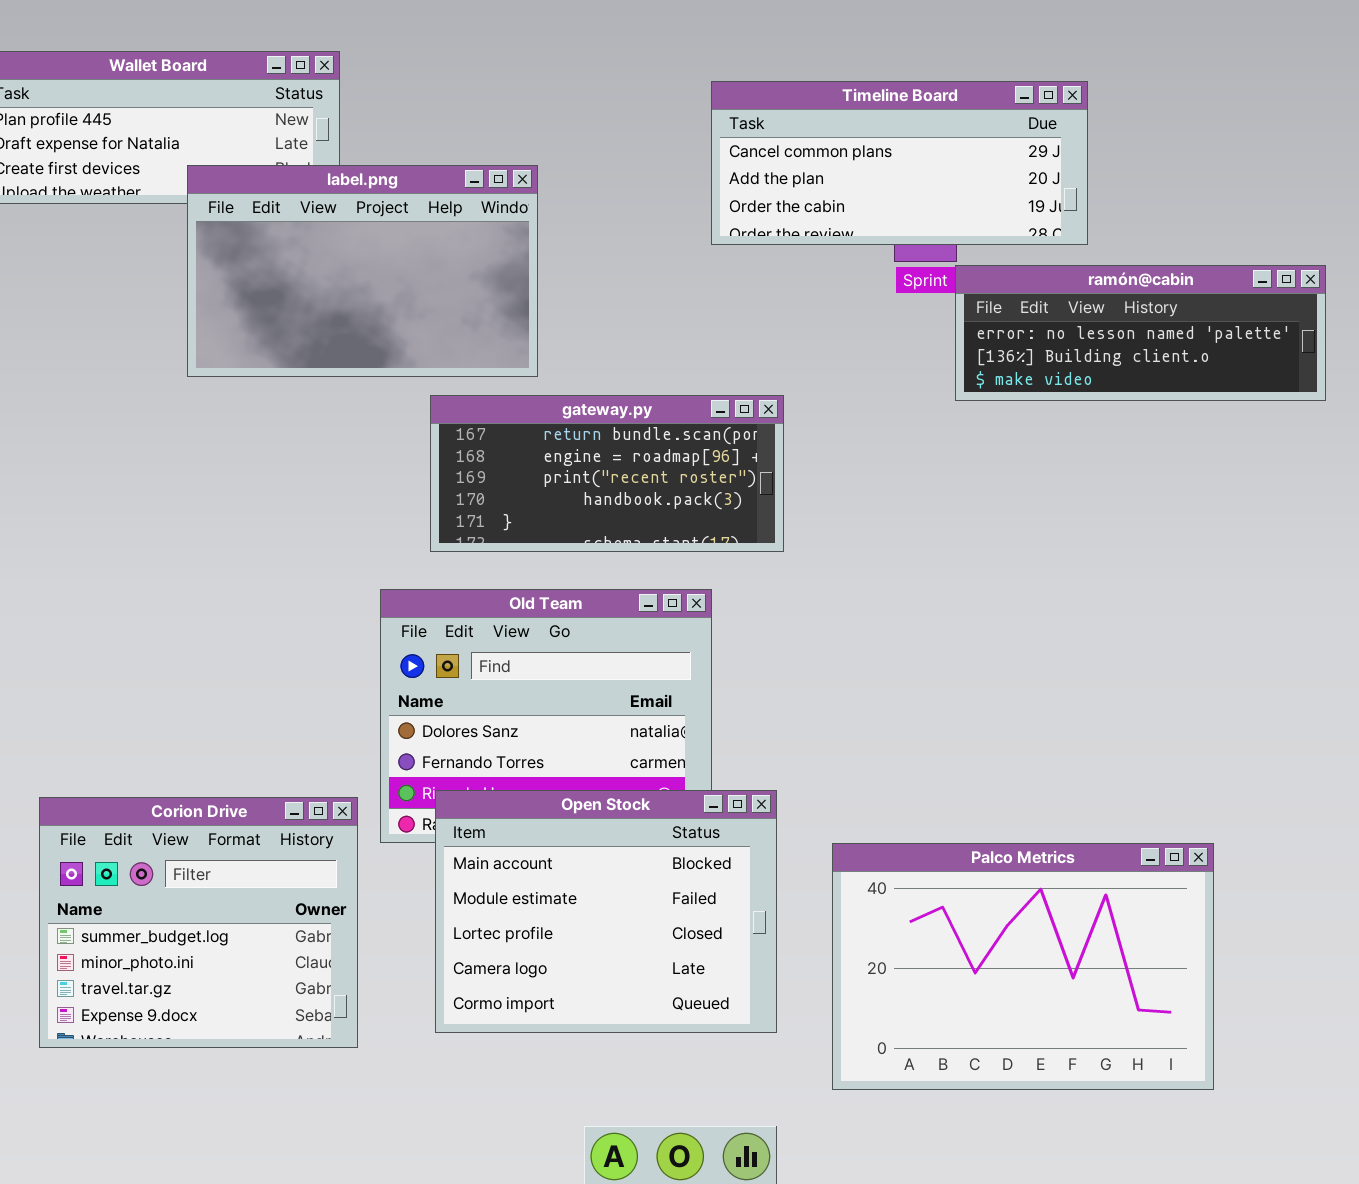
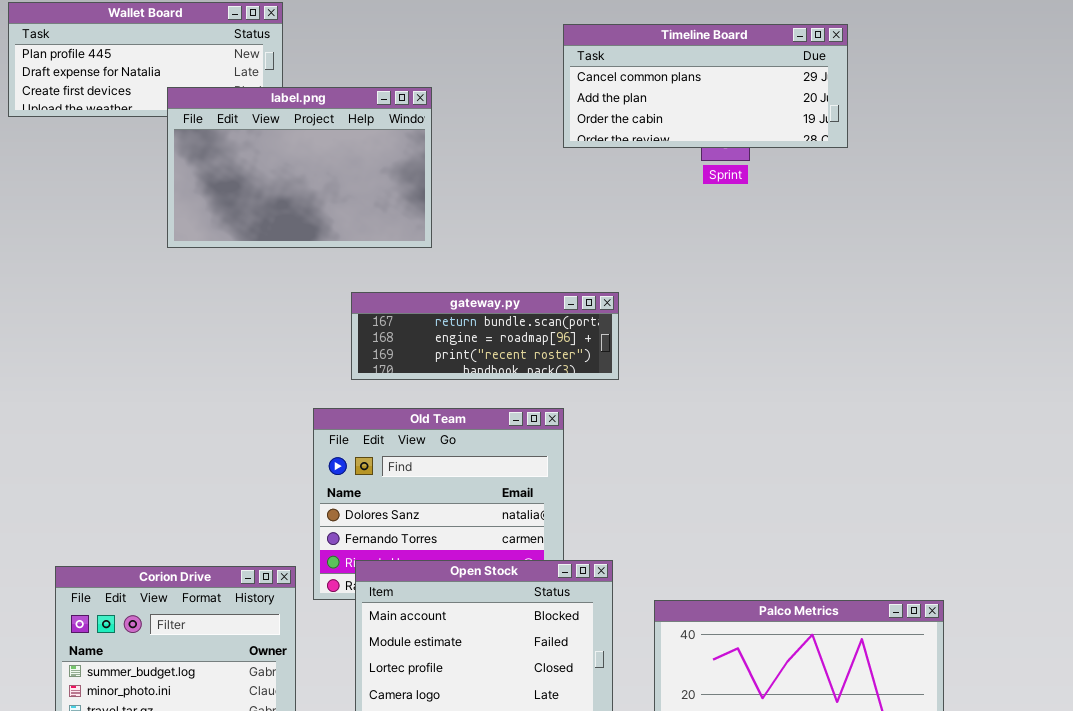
ramón@cabin: [955,265,1326,401] -> none, closed
gateway.py: [430,395,784,552] -> [351,292,619,380], resized

